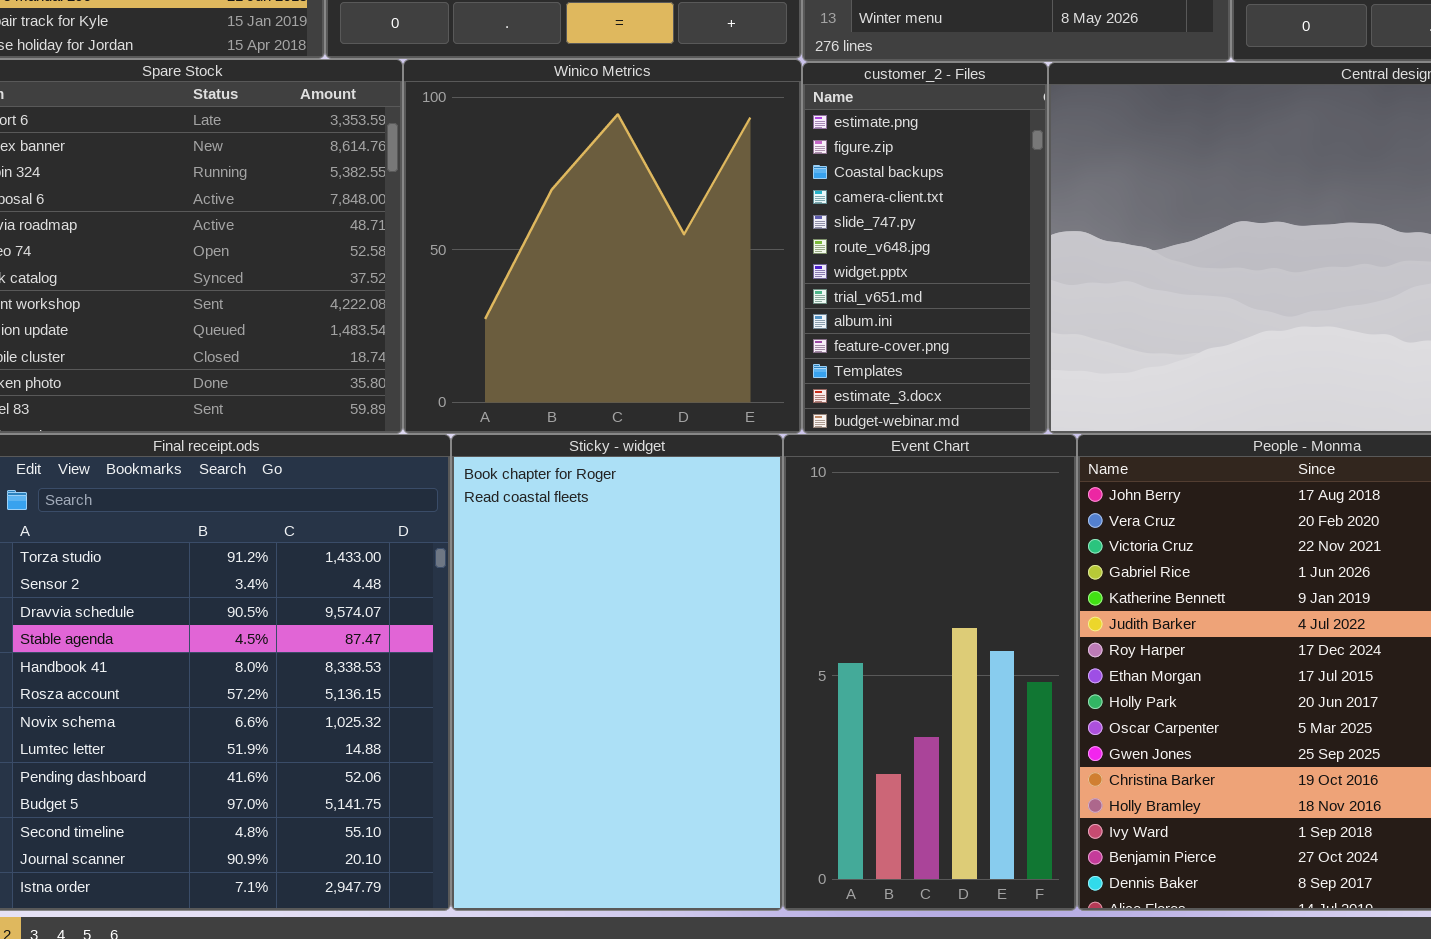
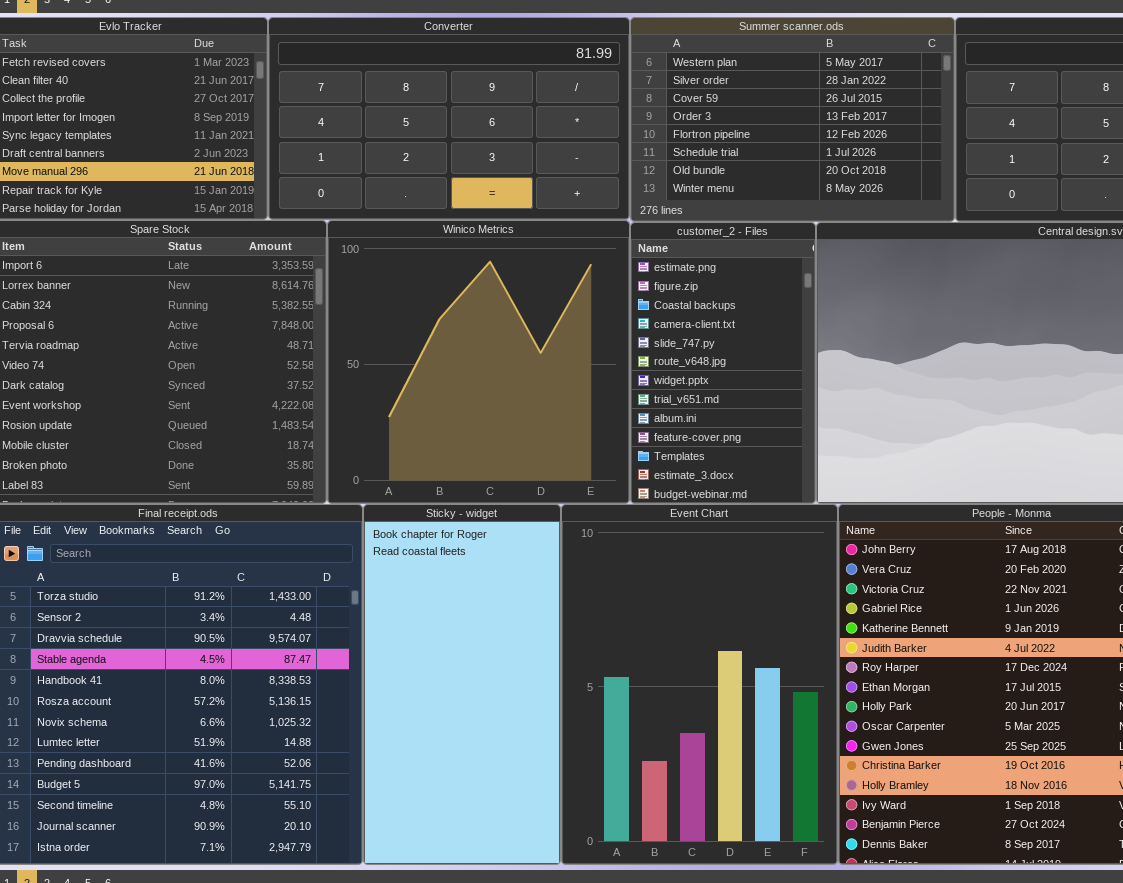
Sticky - widget: [451,434,783,911] -> [363,504,561,865], resized
Event Chart: [783,434,1077,911] -> [561,504,838,865], resized

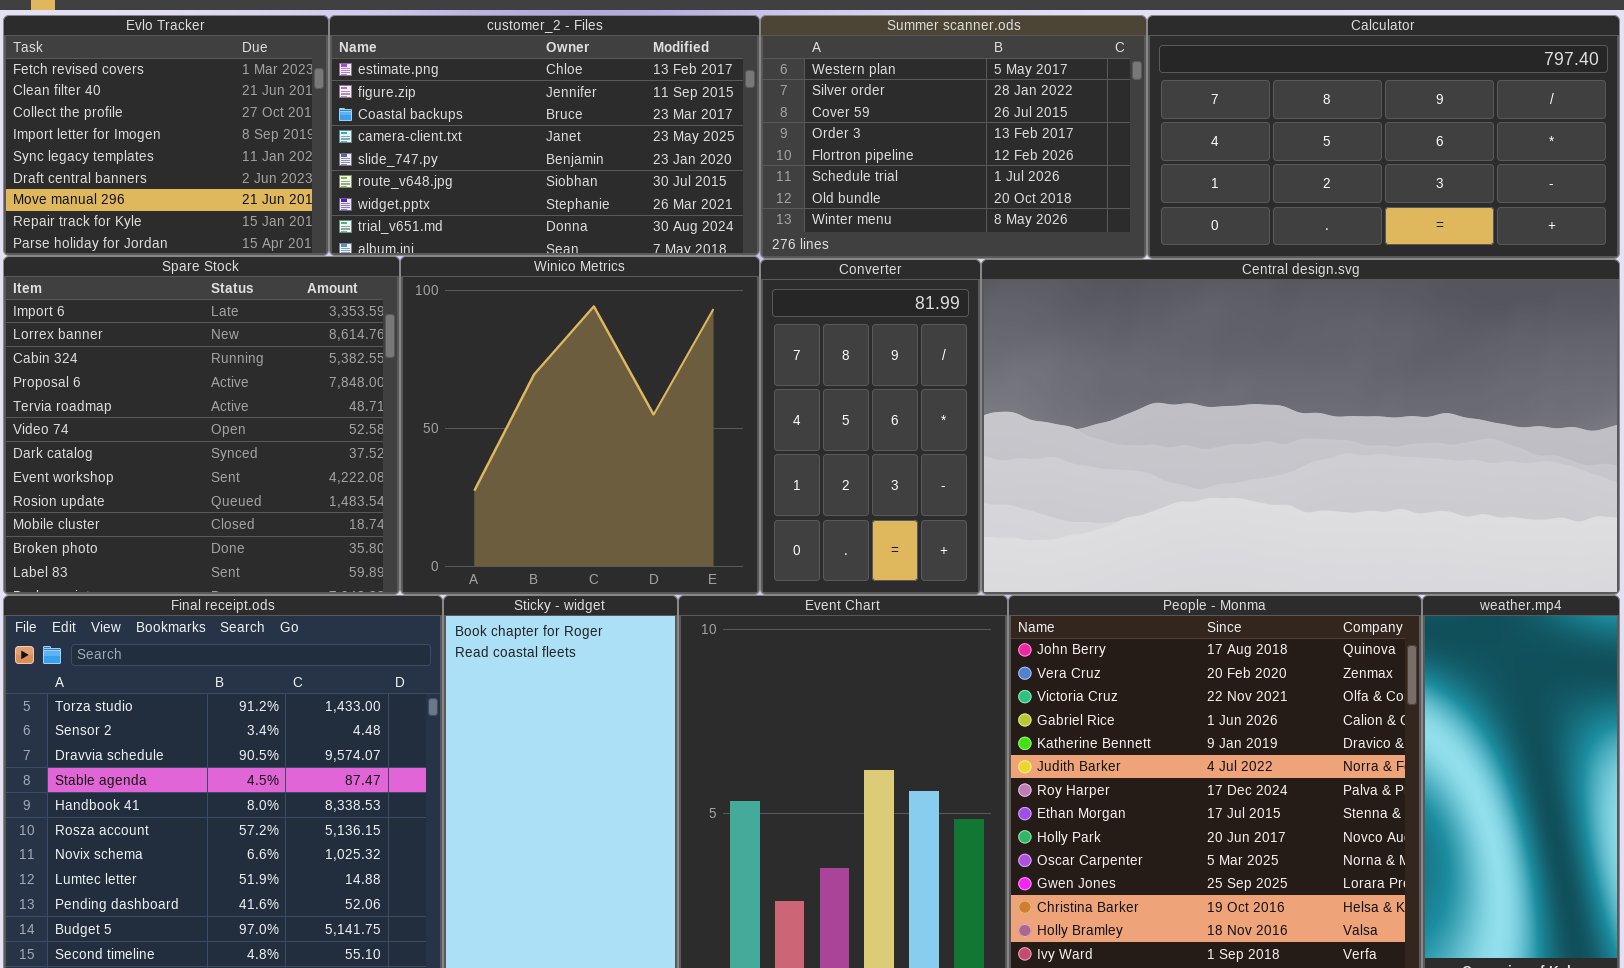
Converter: [268,17,630,220] -> [760,259,981,595], moved, resized
customer_2 - Files: [630,222,816,504] -> [329,15,760,256], moved, resized

